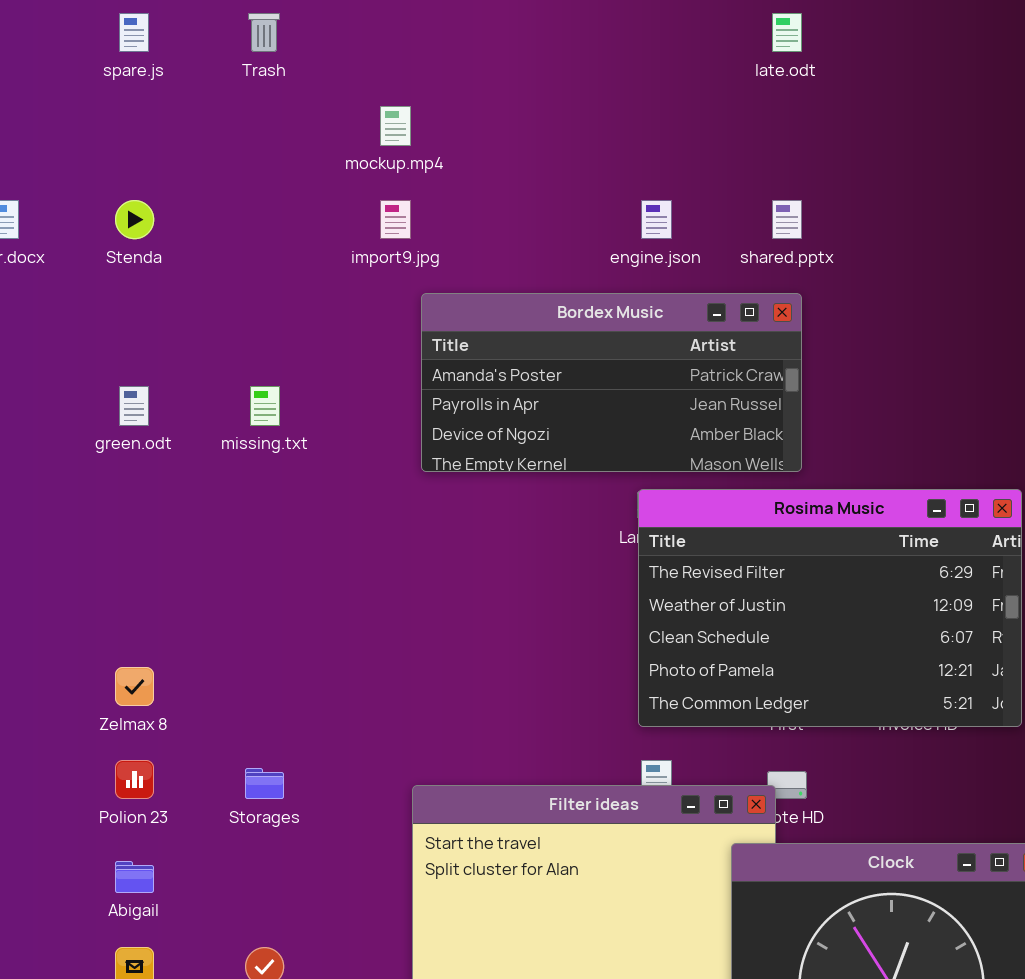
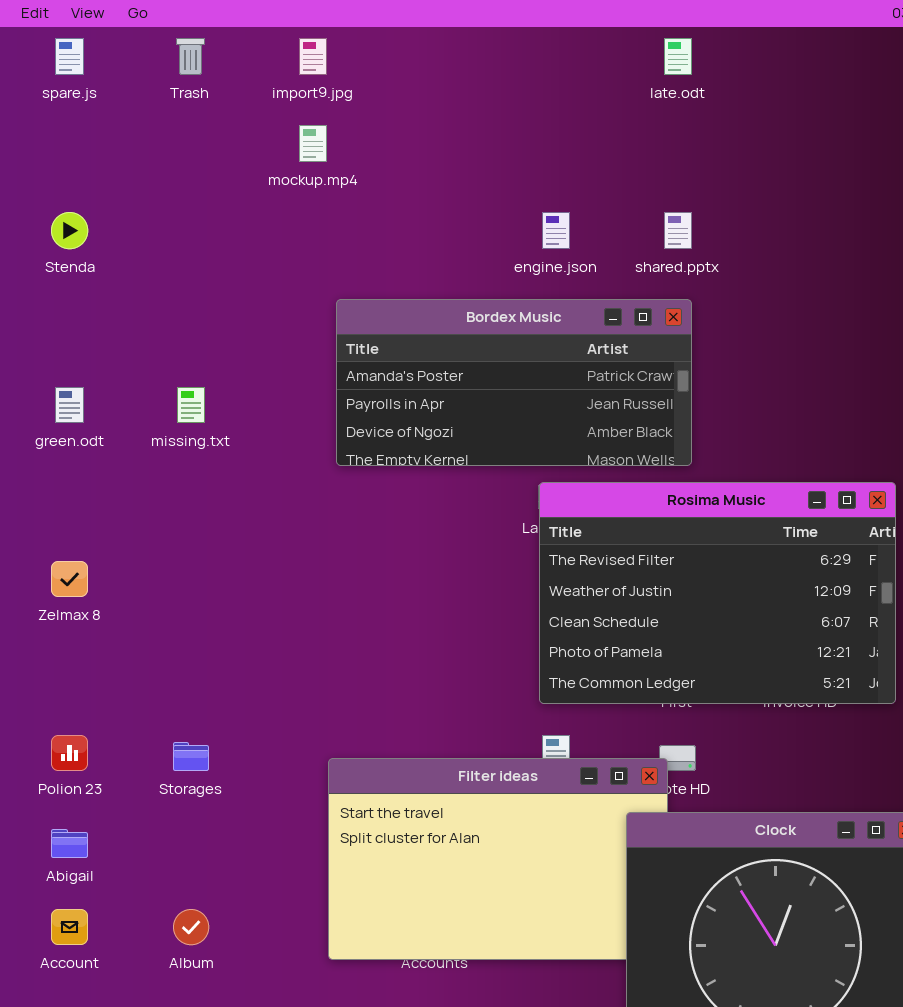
import9.jpg: [380,200,411,239] -> [299,38,327,75], moved
Zelmax 8: [115,667,154,706] -> [51,561,88,597], moved

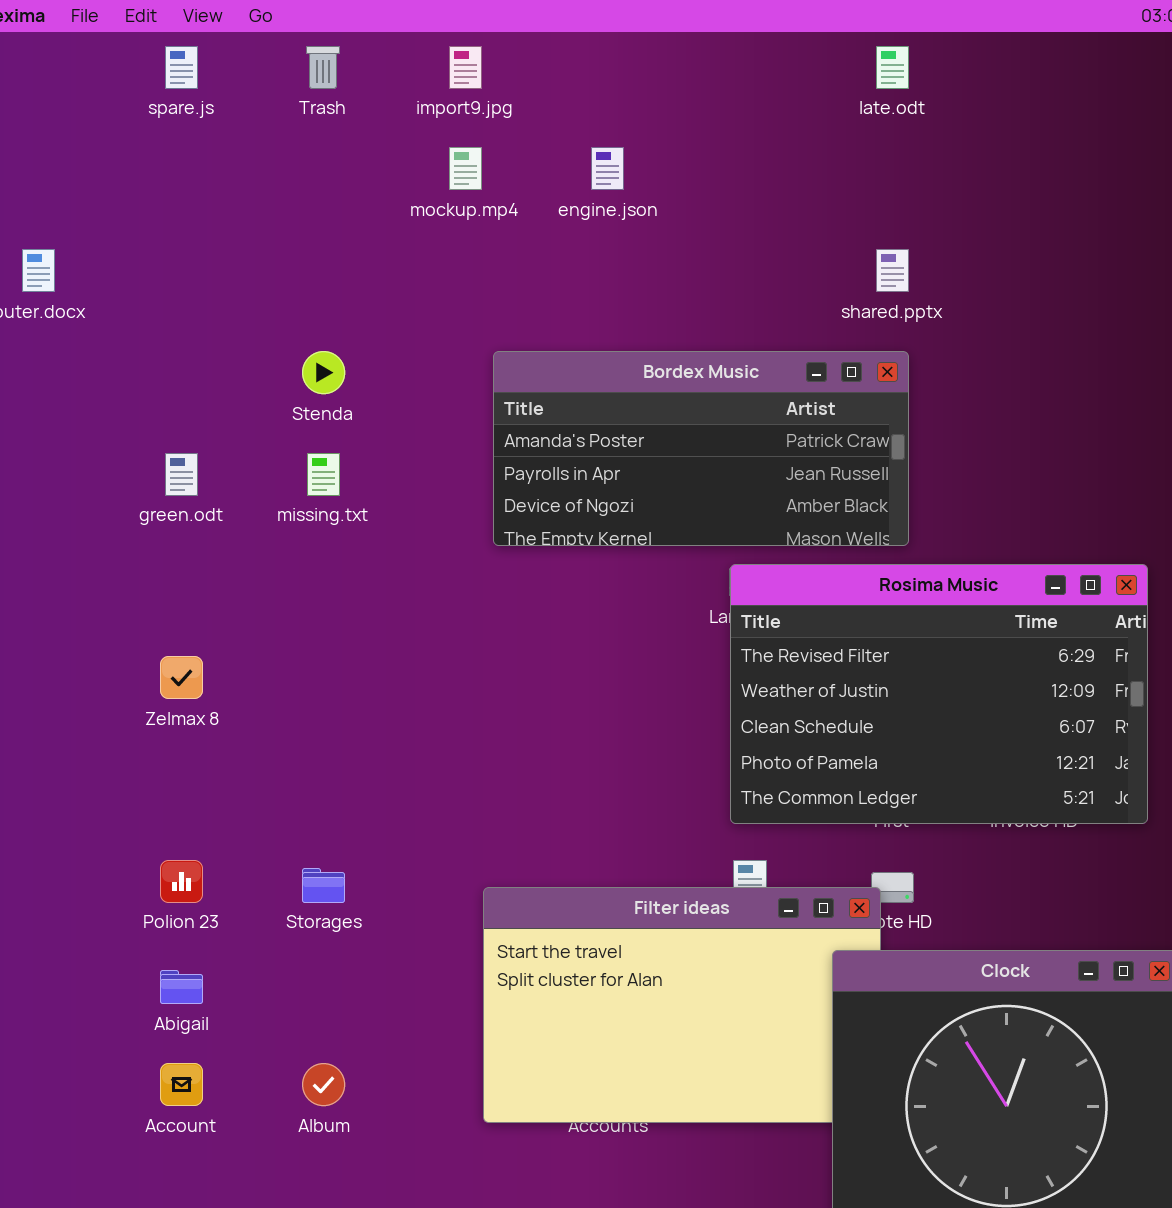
Stenda: [51,212,88,249] -> [302,351,345,394], moved
engine.json: [542,212,570,249] -> [591,147,624,190], moved

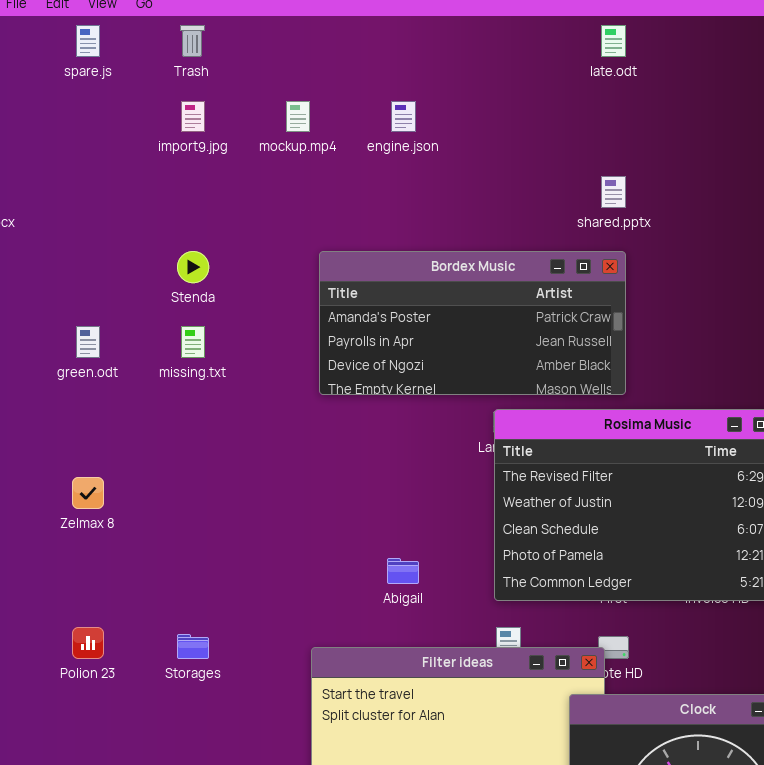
import9.jpg: [449,46,482,89] -> [181,101,205,132], moved
Abigail: [160,970,203,1004] -> [387,558,419,584], moved

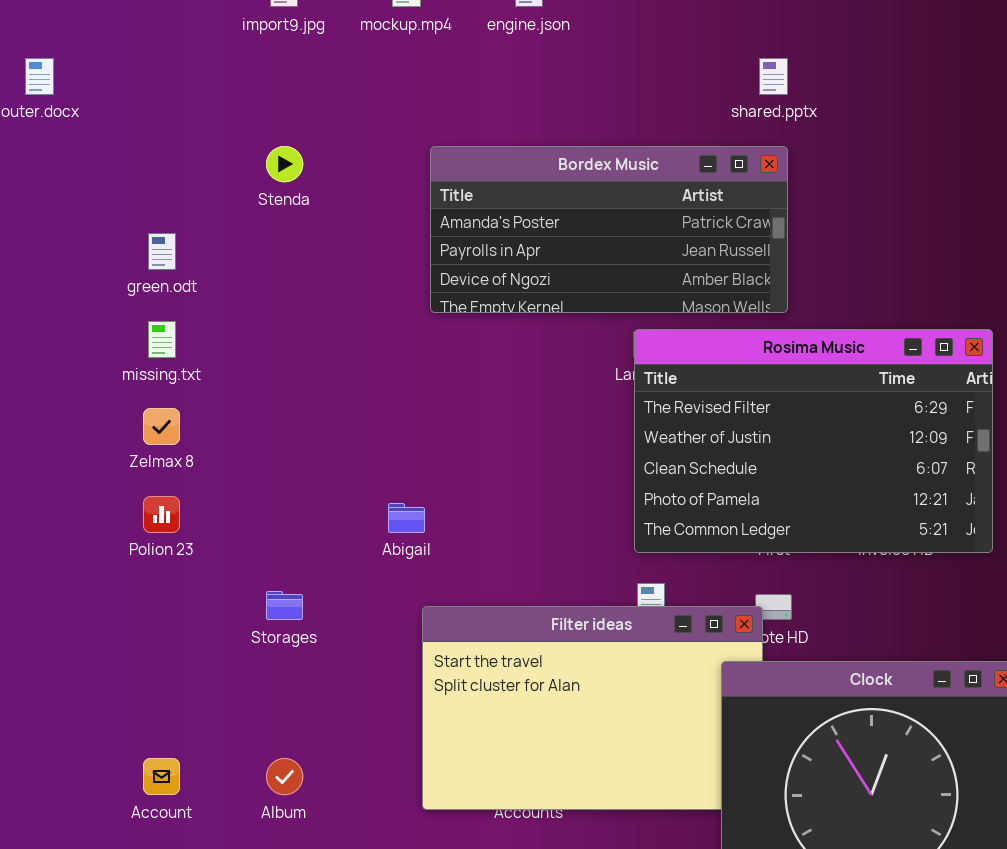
missing.txt: [181,326,205,358] -> [148,321,176,358], moved
Abigail: [387,558,419,584] -> [388,503,425,533], moved
Polion 23: [72,627,104,659] -> [143,496,180,533], moved

